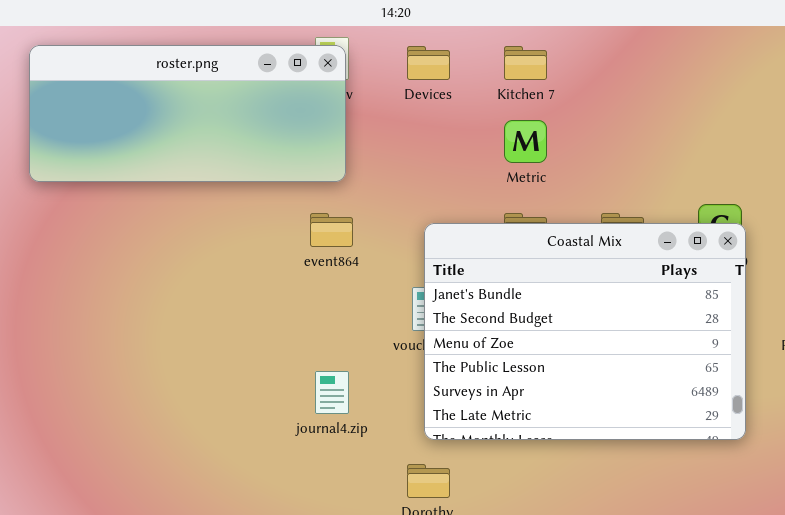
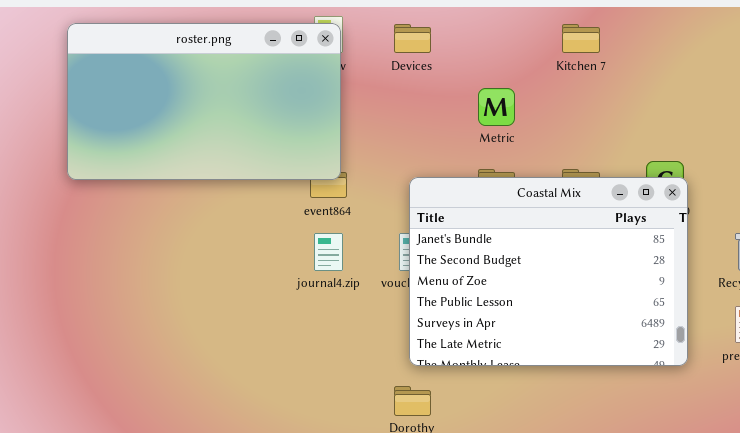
roster.png: [29,45,346,182] -> [67,23,341,180], resized
Kitchen 7: [504,46,547,80] -> [562,24,600,53], moved
journal4.zip: [315,371,349,414] -> [314,233,343,271], moved

